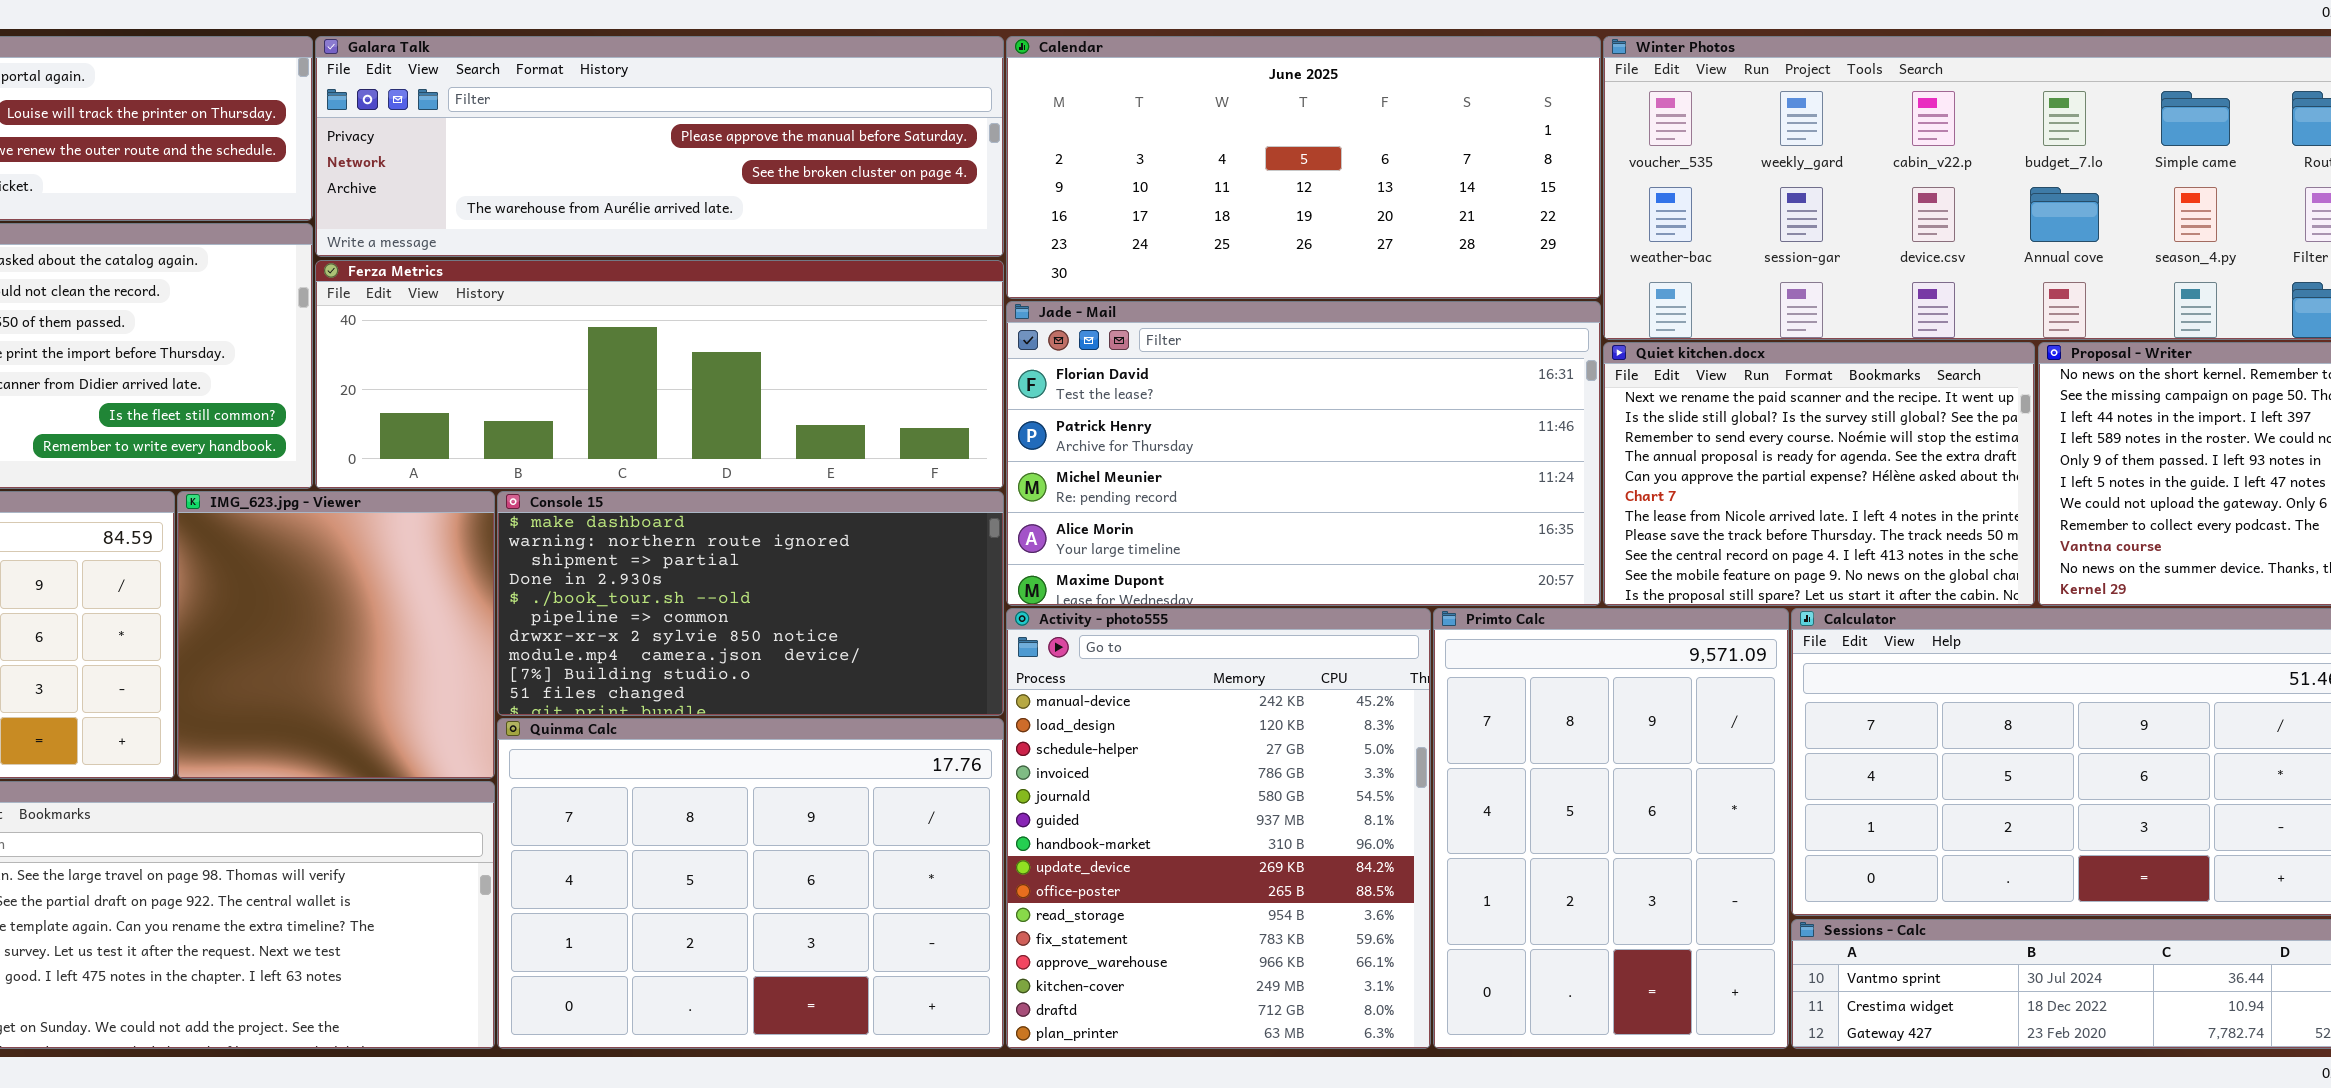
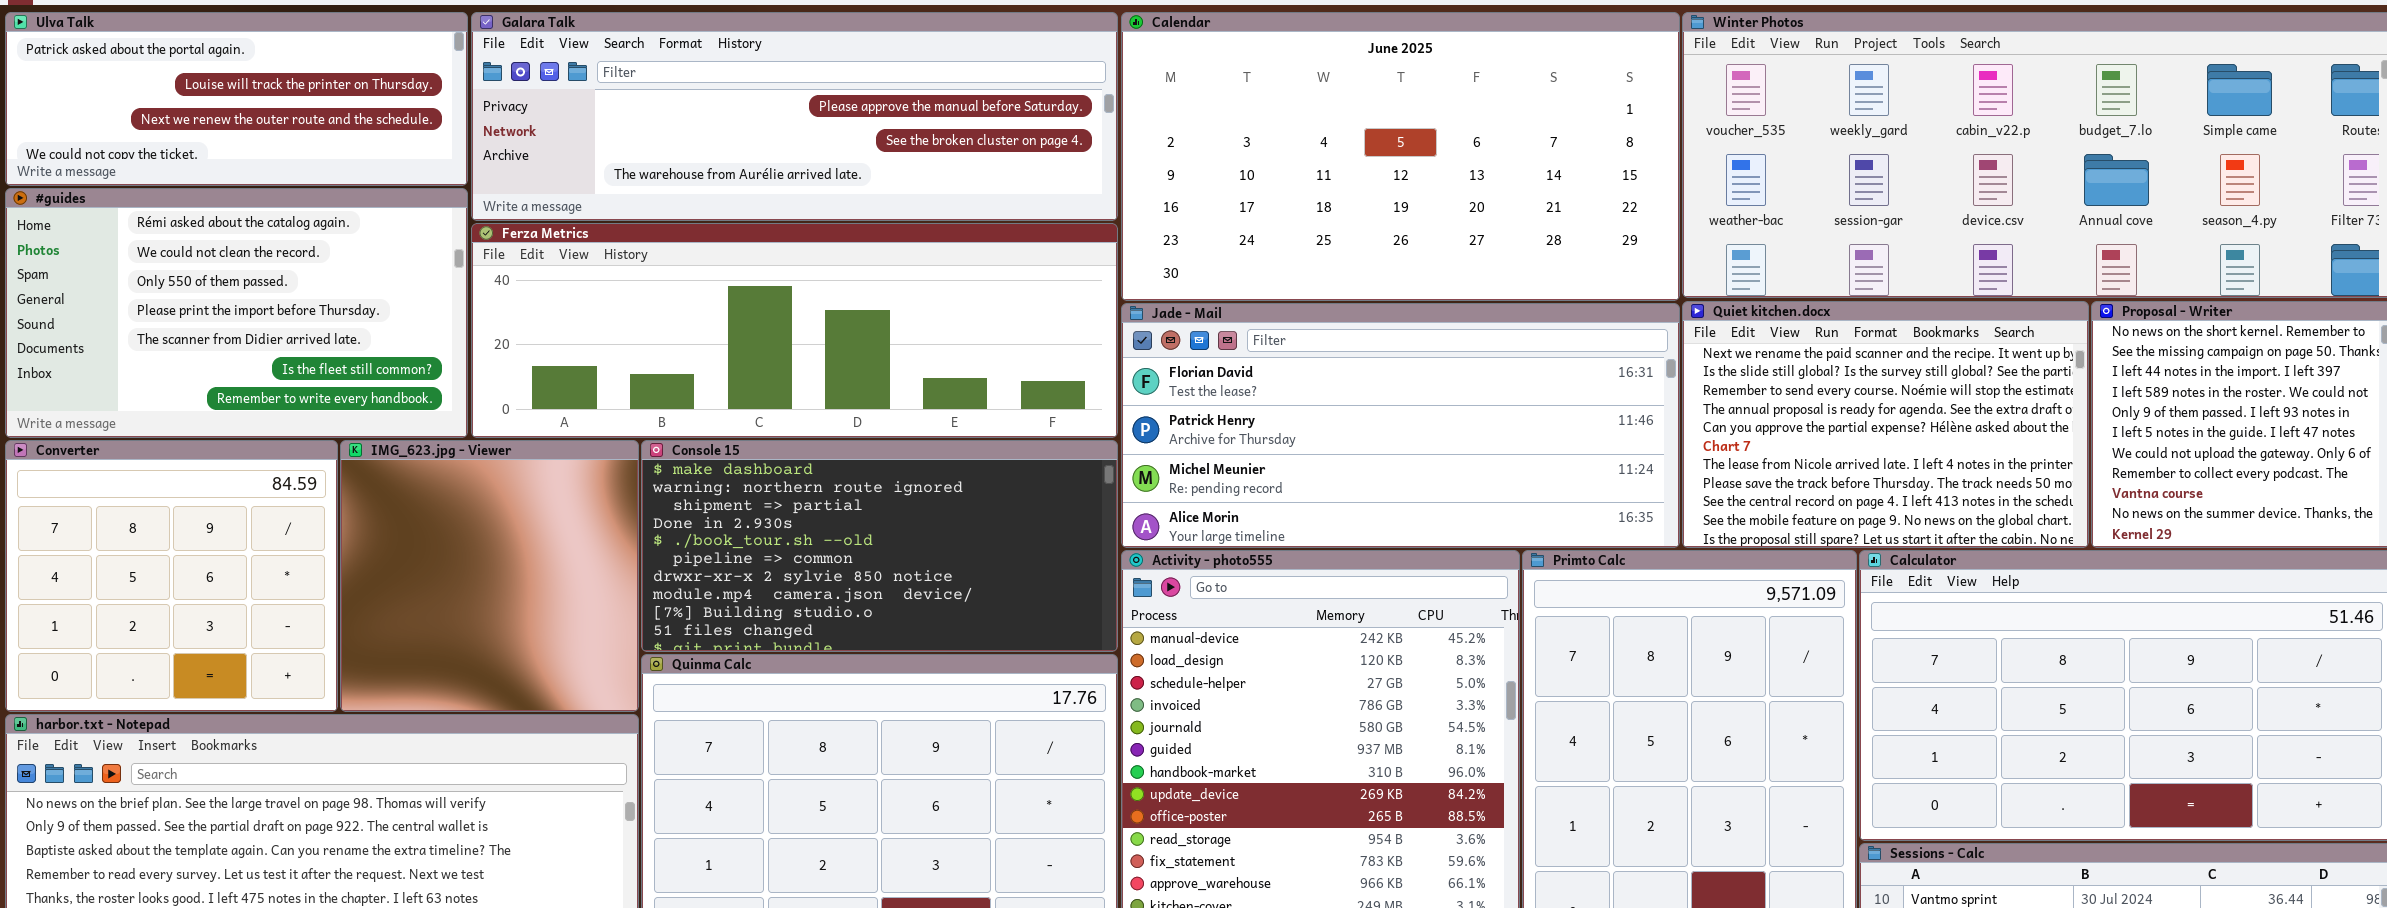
Calendar: [1006,36,1601,299] -> [1121,12,1680,301], resized
Jade - Mail: [1006,301,1601,606] -> [1121,303,1680,548], resized

